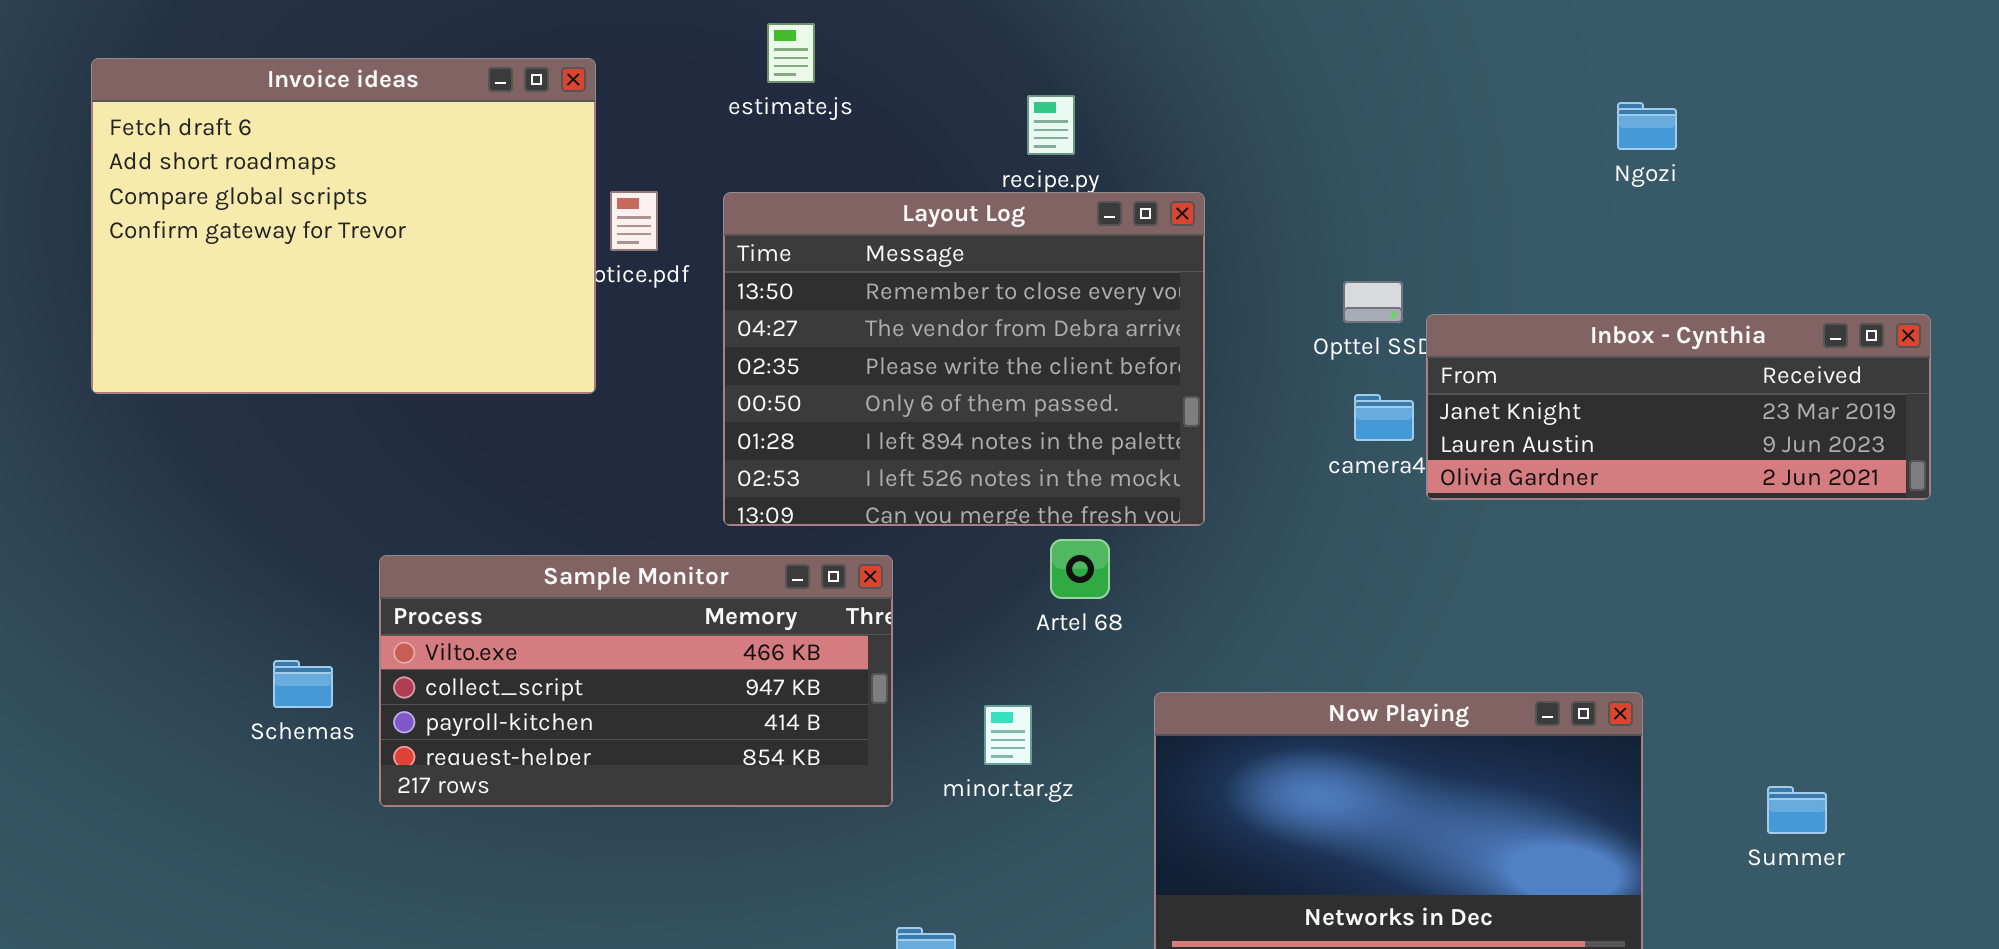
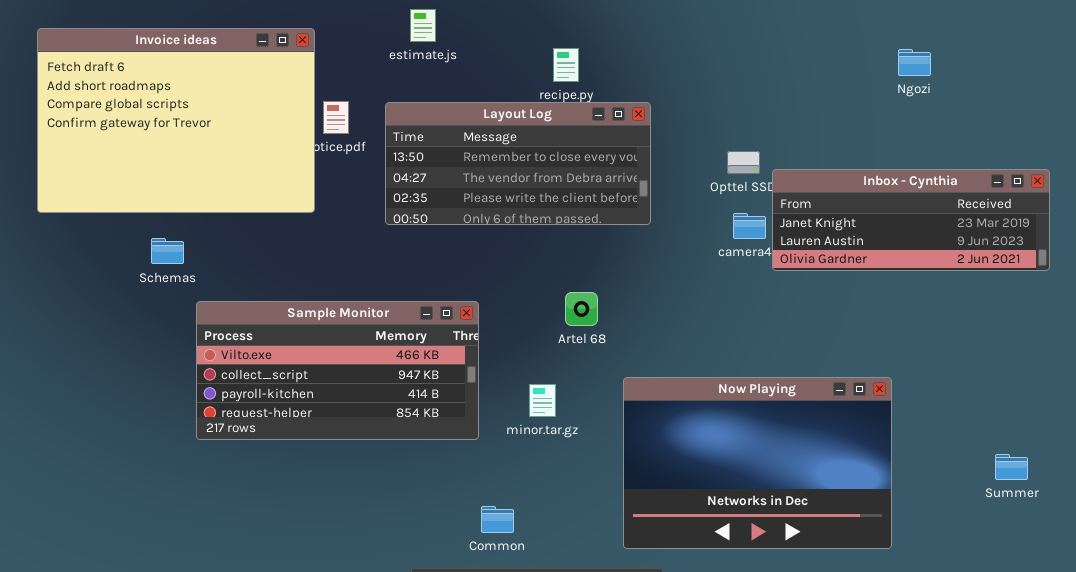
Ngozi: [1617,102,1677,150] -> [898,49,931,76], moved
Layout Log: [723,192,1205,526] -> [385,102,651,225], resized
Schemas: [273,660,333,708] -> [151,238,184,264], moved
Summer: [1767,786,1827,834] -> [995,454,1028,480], moved

